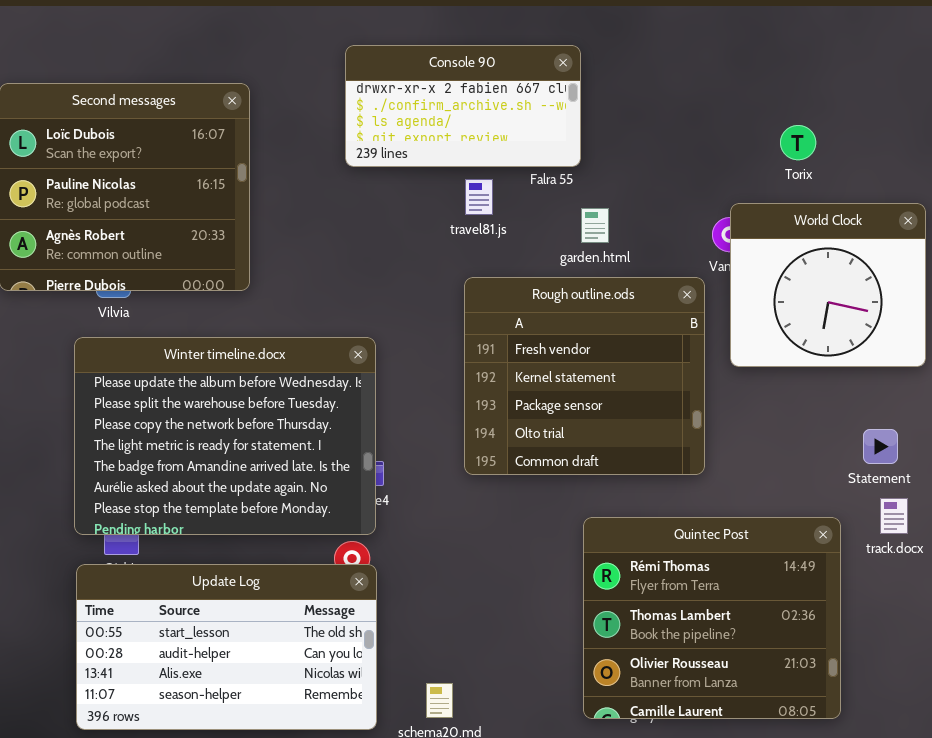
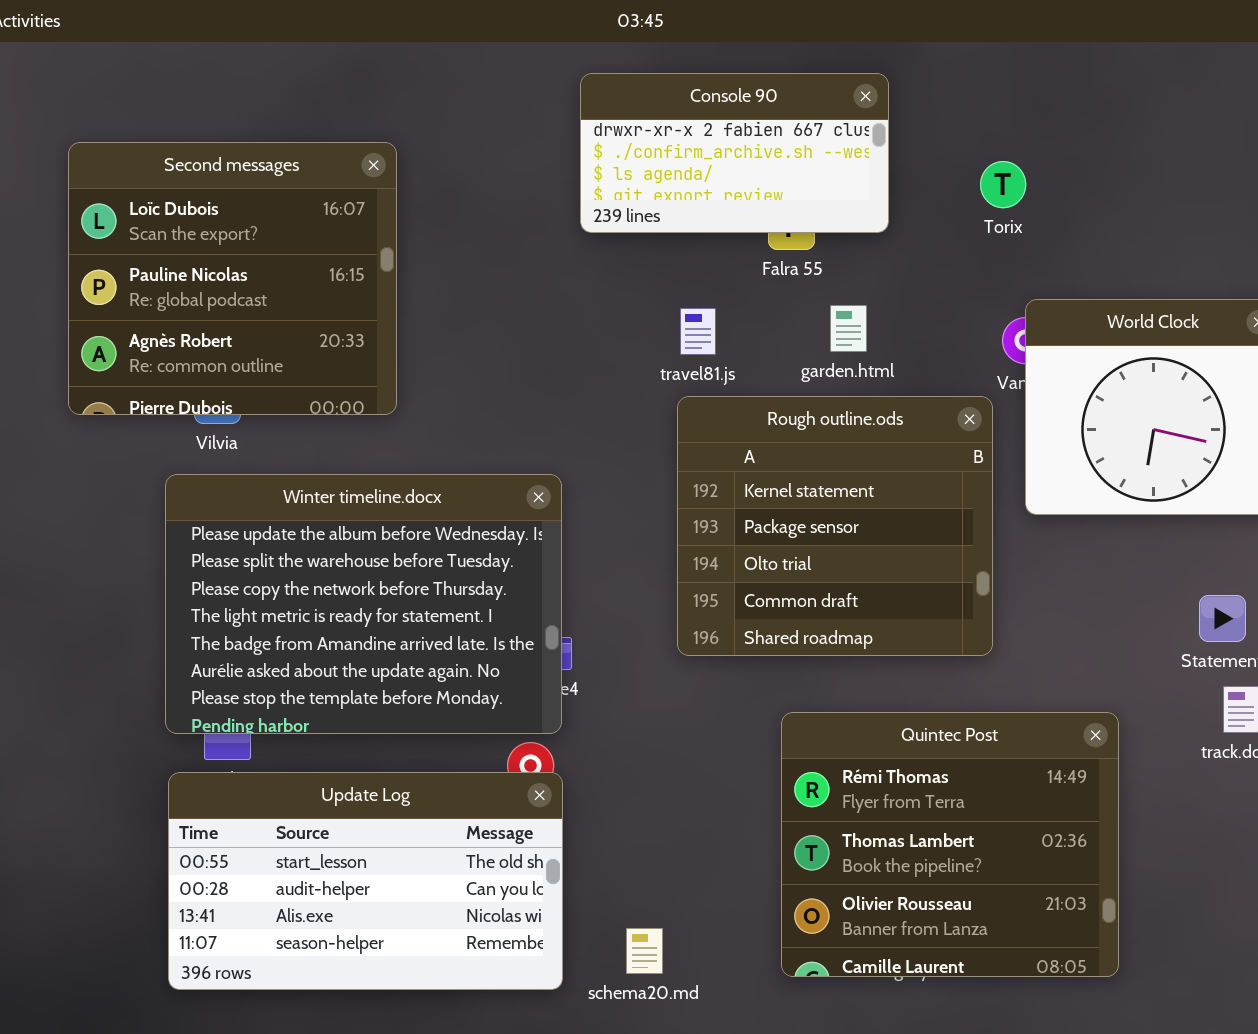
Console 90: [345,45,581,167] -> [580,73,889,233], moved
Torix: [780,125,816,160] -> [980,161,1026,208], moved
travel81.js: [465,179,493,215] -> [680,308,716,355], moved
Rough outline.ods: [464,277,705,475] -> [677,396,993,656], scrolled down 1 row
Quintec Post: [583,517,841,719] -> [781,712,1119,977], moved

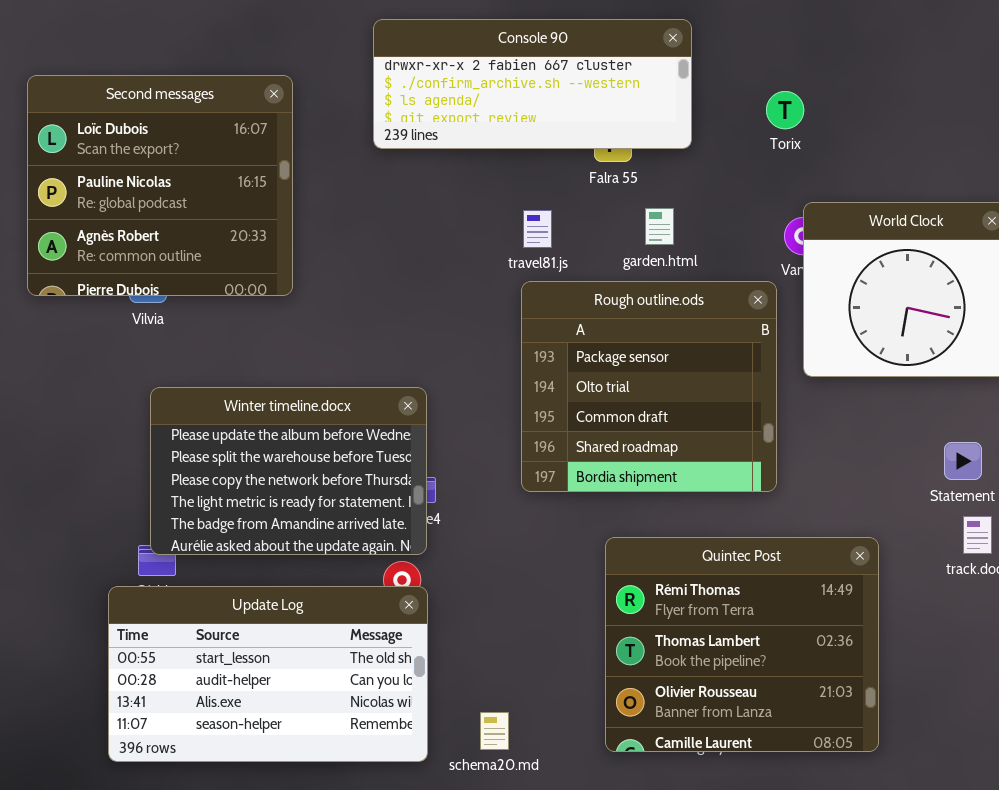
Console 90: [580,73,889,233] -> [373,19,692,149], resized
Rough outline.ods: [677,396,993,656] -> [521,281,777,492], scrolled down 1 row
Winter timeline.docx: [165,474,562,734] -> [150,387,427,555], resized

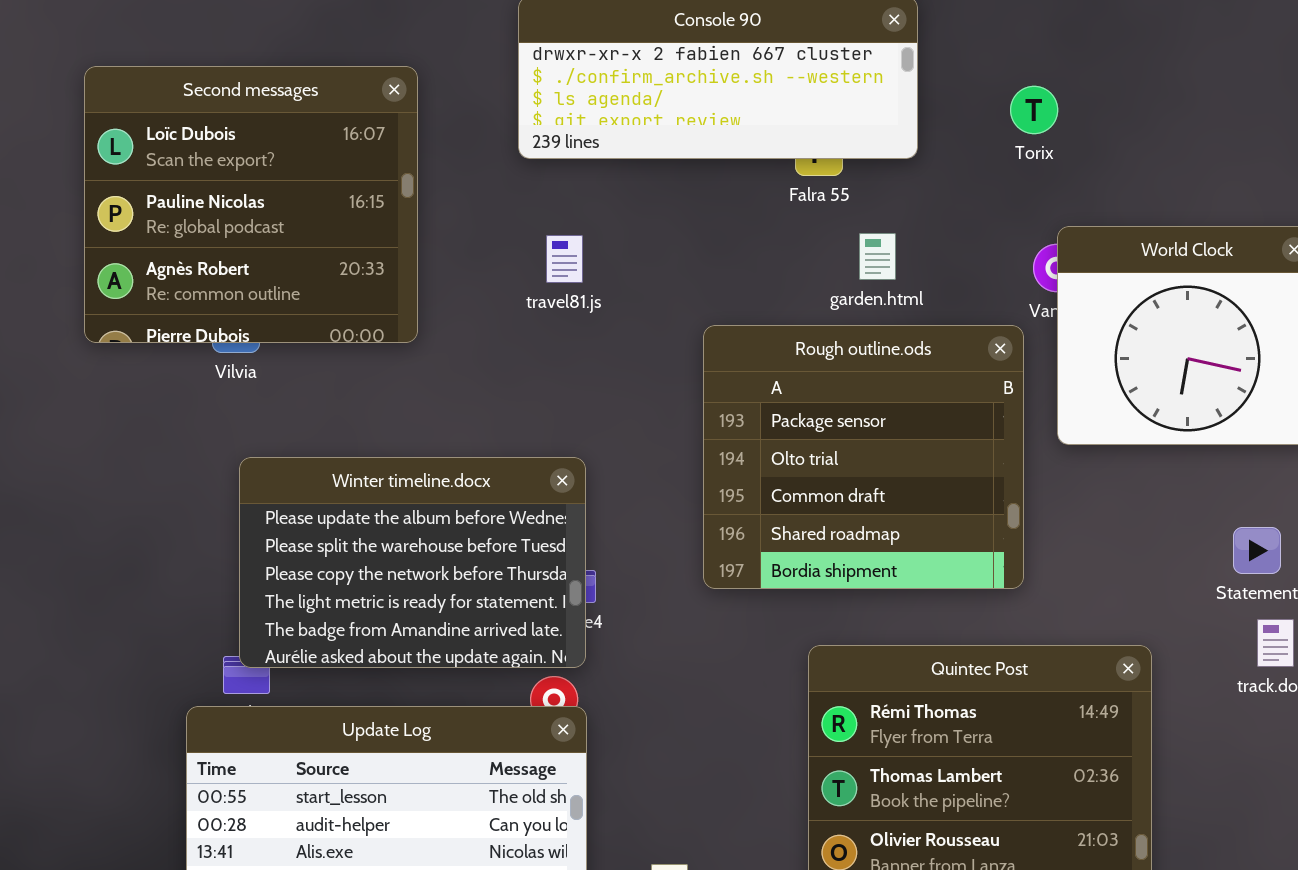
travel81.js: [523,210,552,248] -> [546,235,583,283], moved

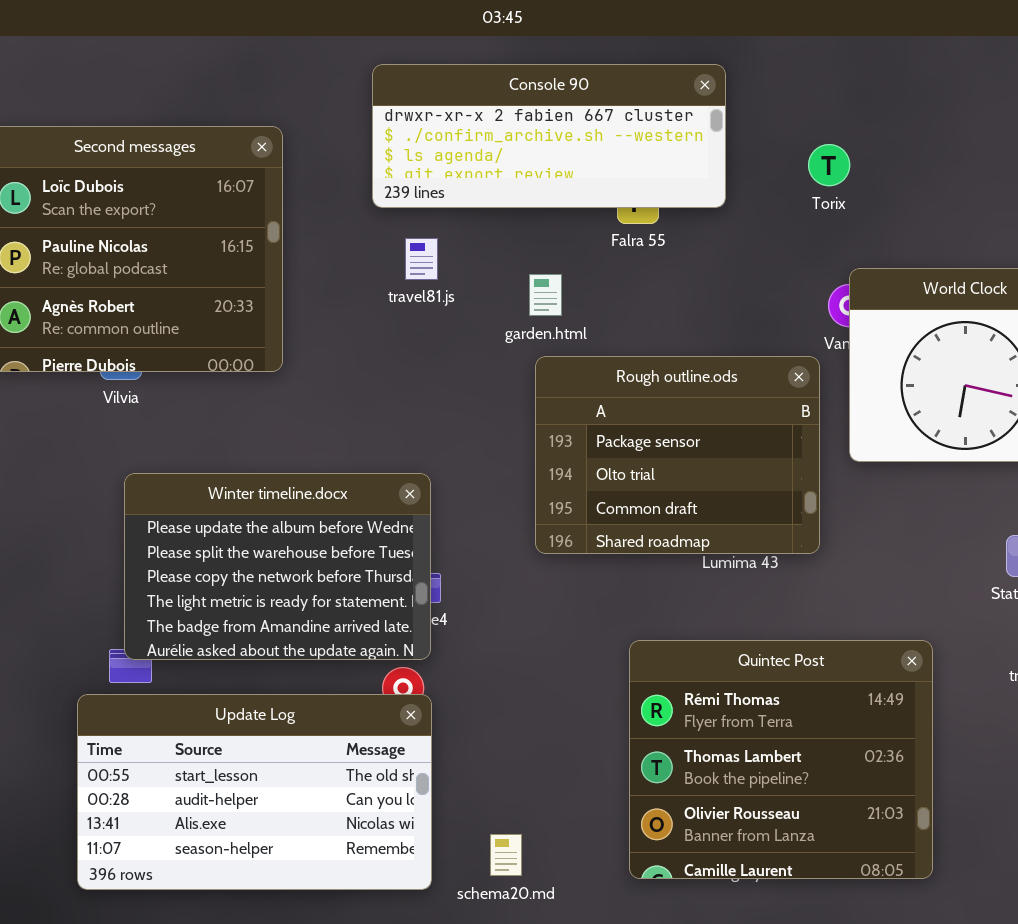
garden.html: [859,233,896,280] -> [529,274,562,316], moved
travel81.js: [546,235,583,283] -> [405,238,438,280], moved
Rough outline.ods: [703,325,1024,589] -> [535,356,820,554], resized

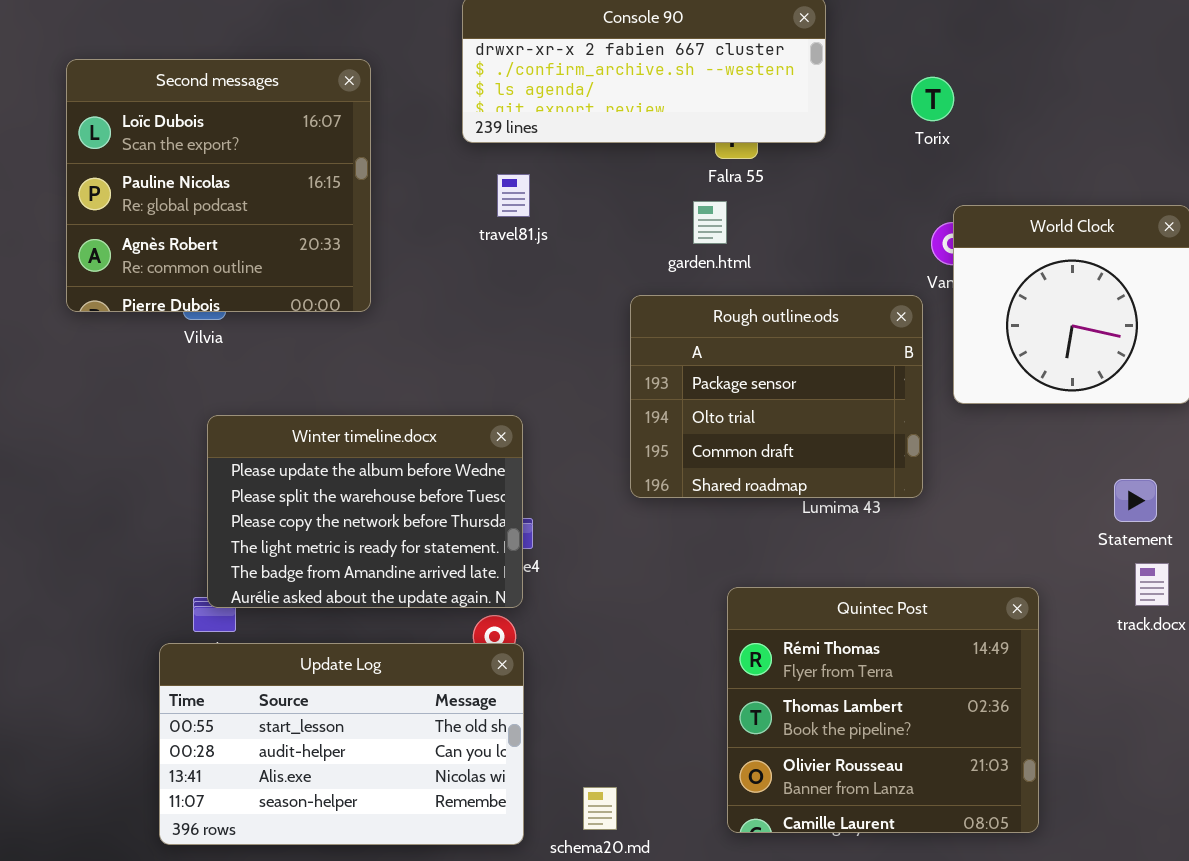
garden.html: [529,274,562,316] -> [693,201,727,244], moved

